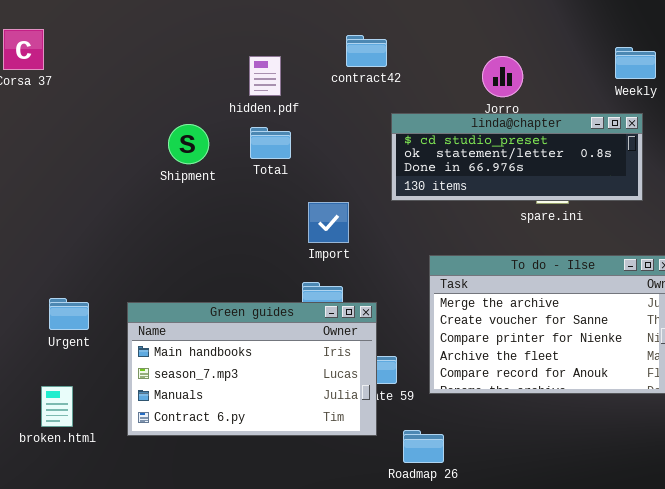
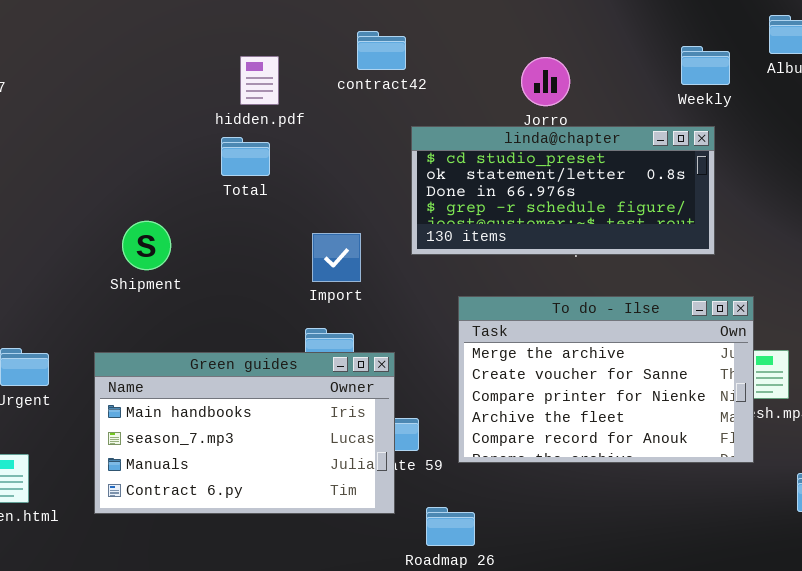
linda@chapter: [391,113,643,201] -> [411,126,715,255], resized
Shipment: [168,124,209,164] -> [122,221,171,270], moved
Total: [250,127,291,159] -> [221,137,270,176], moved

